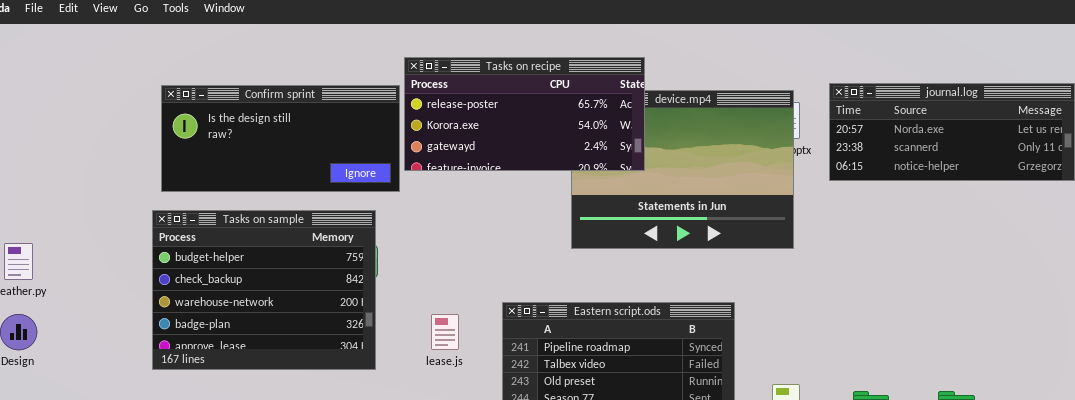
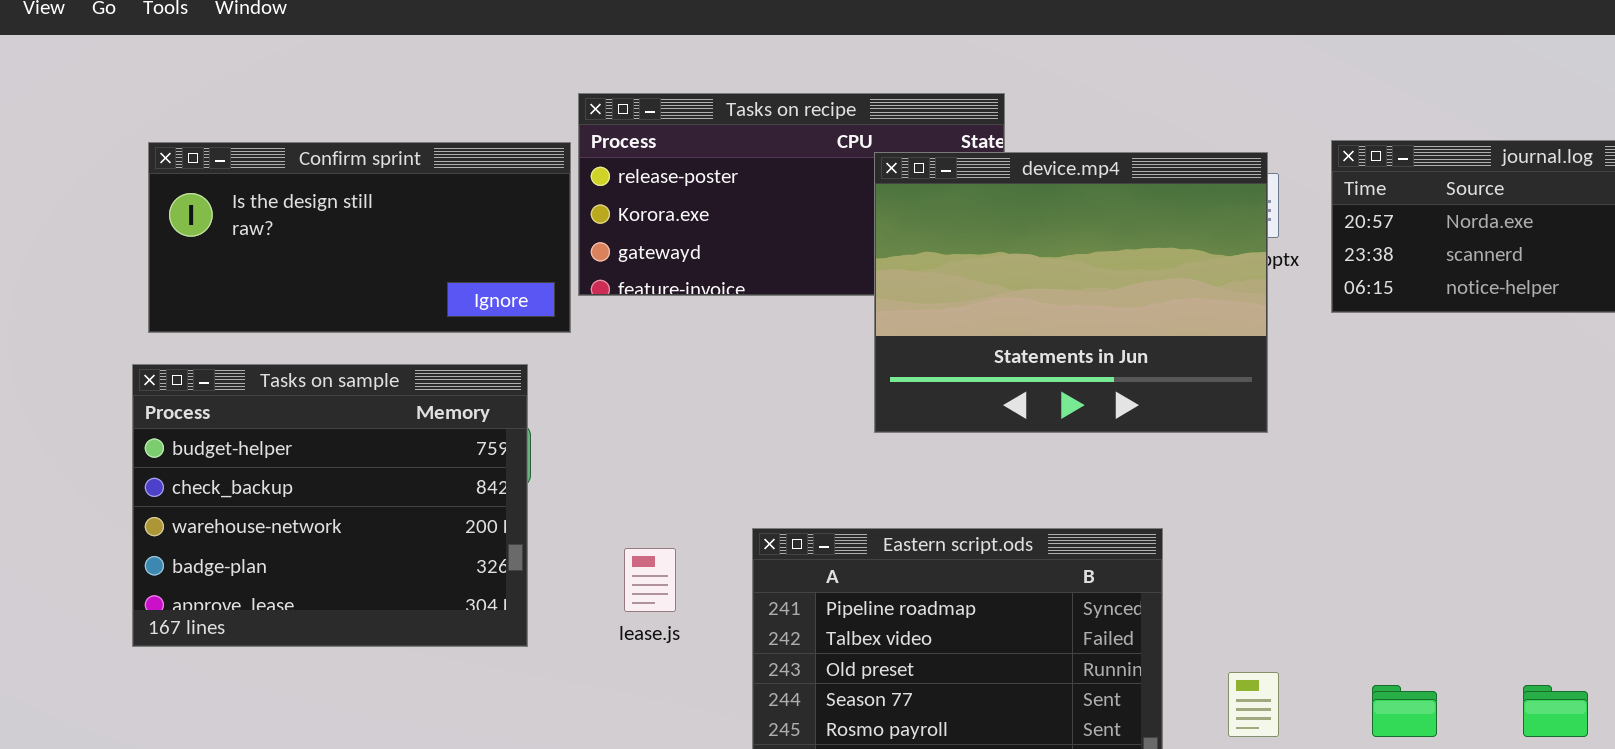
device.mp4: [571,90,794,249] -> [874,152,1268,433], raised

